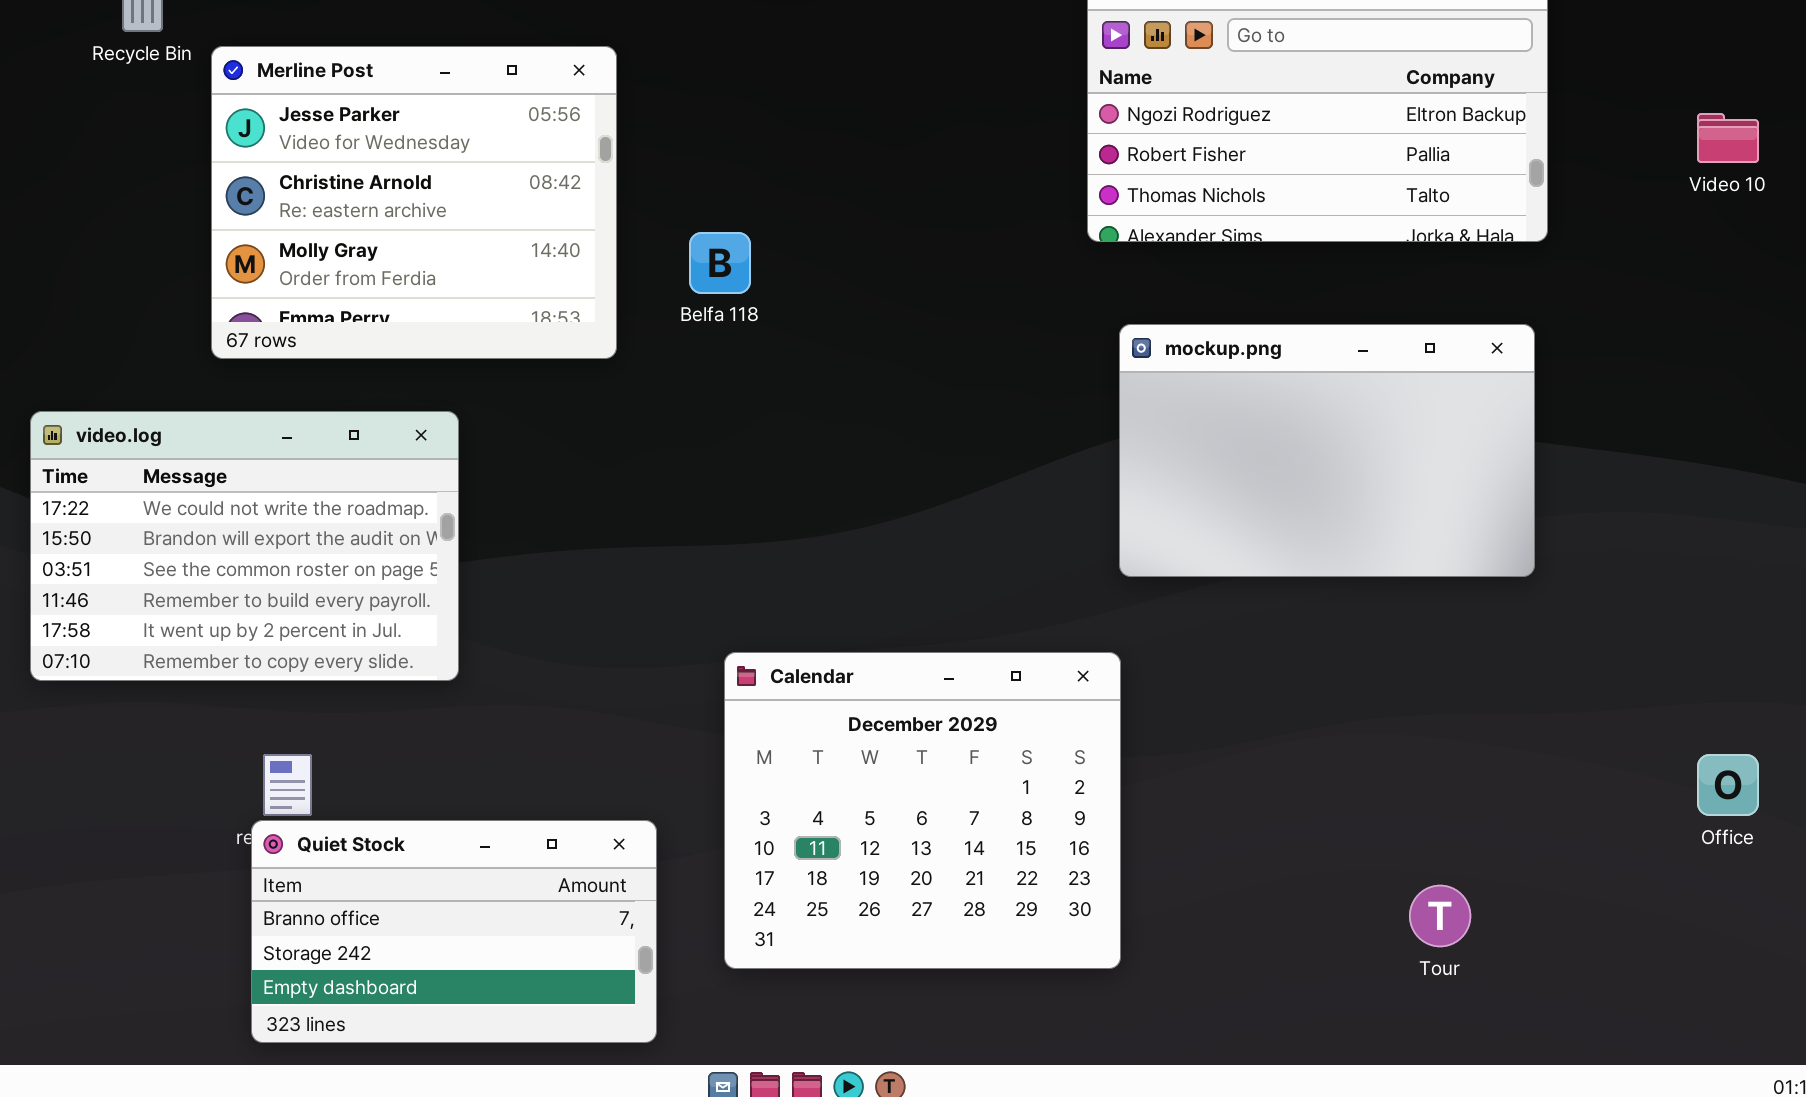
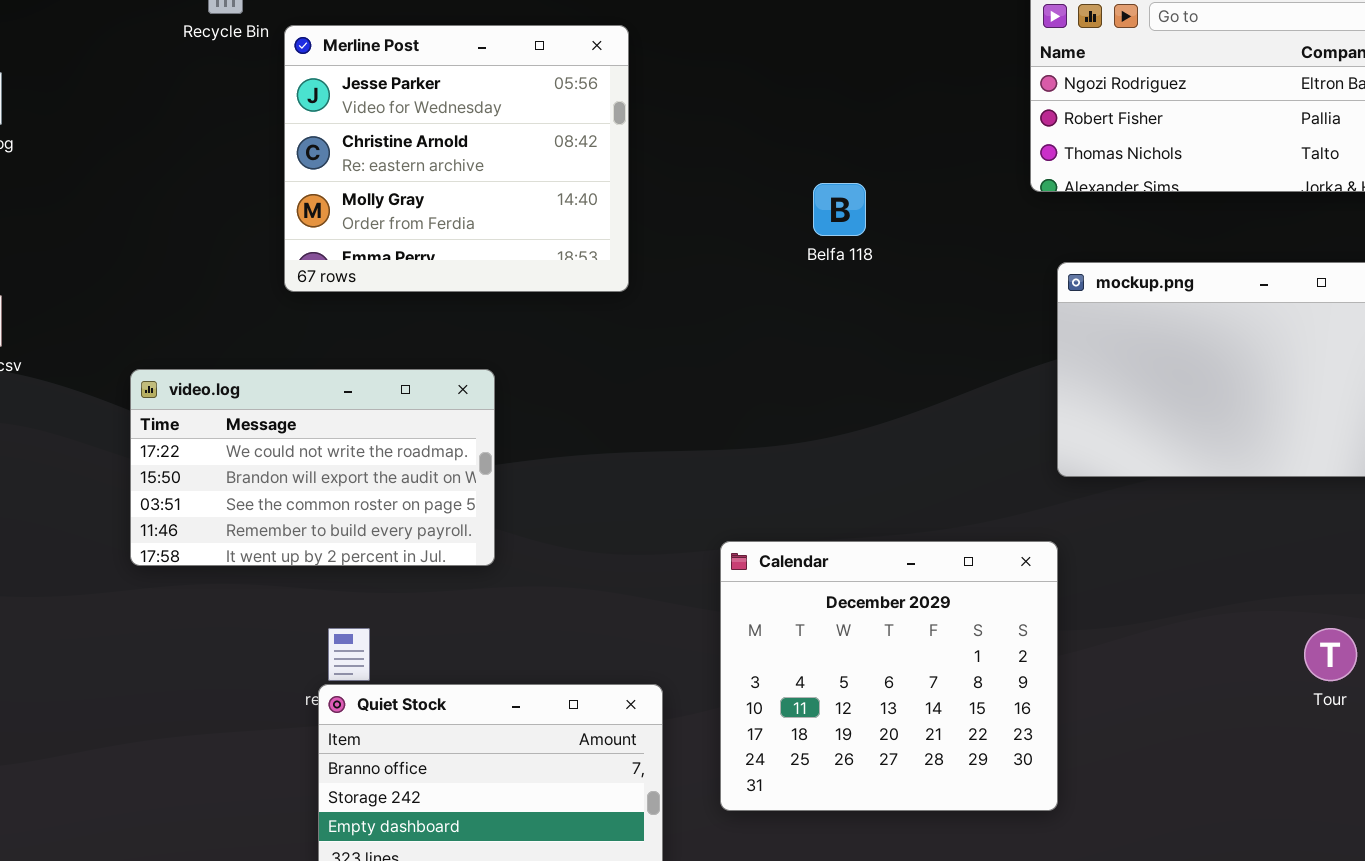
Belfa 118: [689,232,751,294] -> [813,183,866,236], moved
video.log: [30,411,459,681] -> [130,369,495,566], resized
Tour: [1409,885,1471,947] -> [1304,628,1357,681], moved

